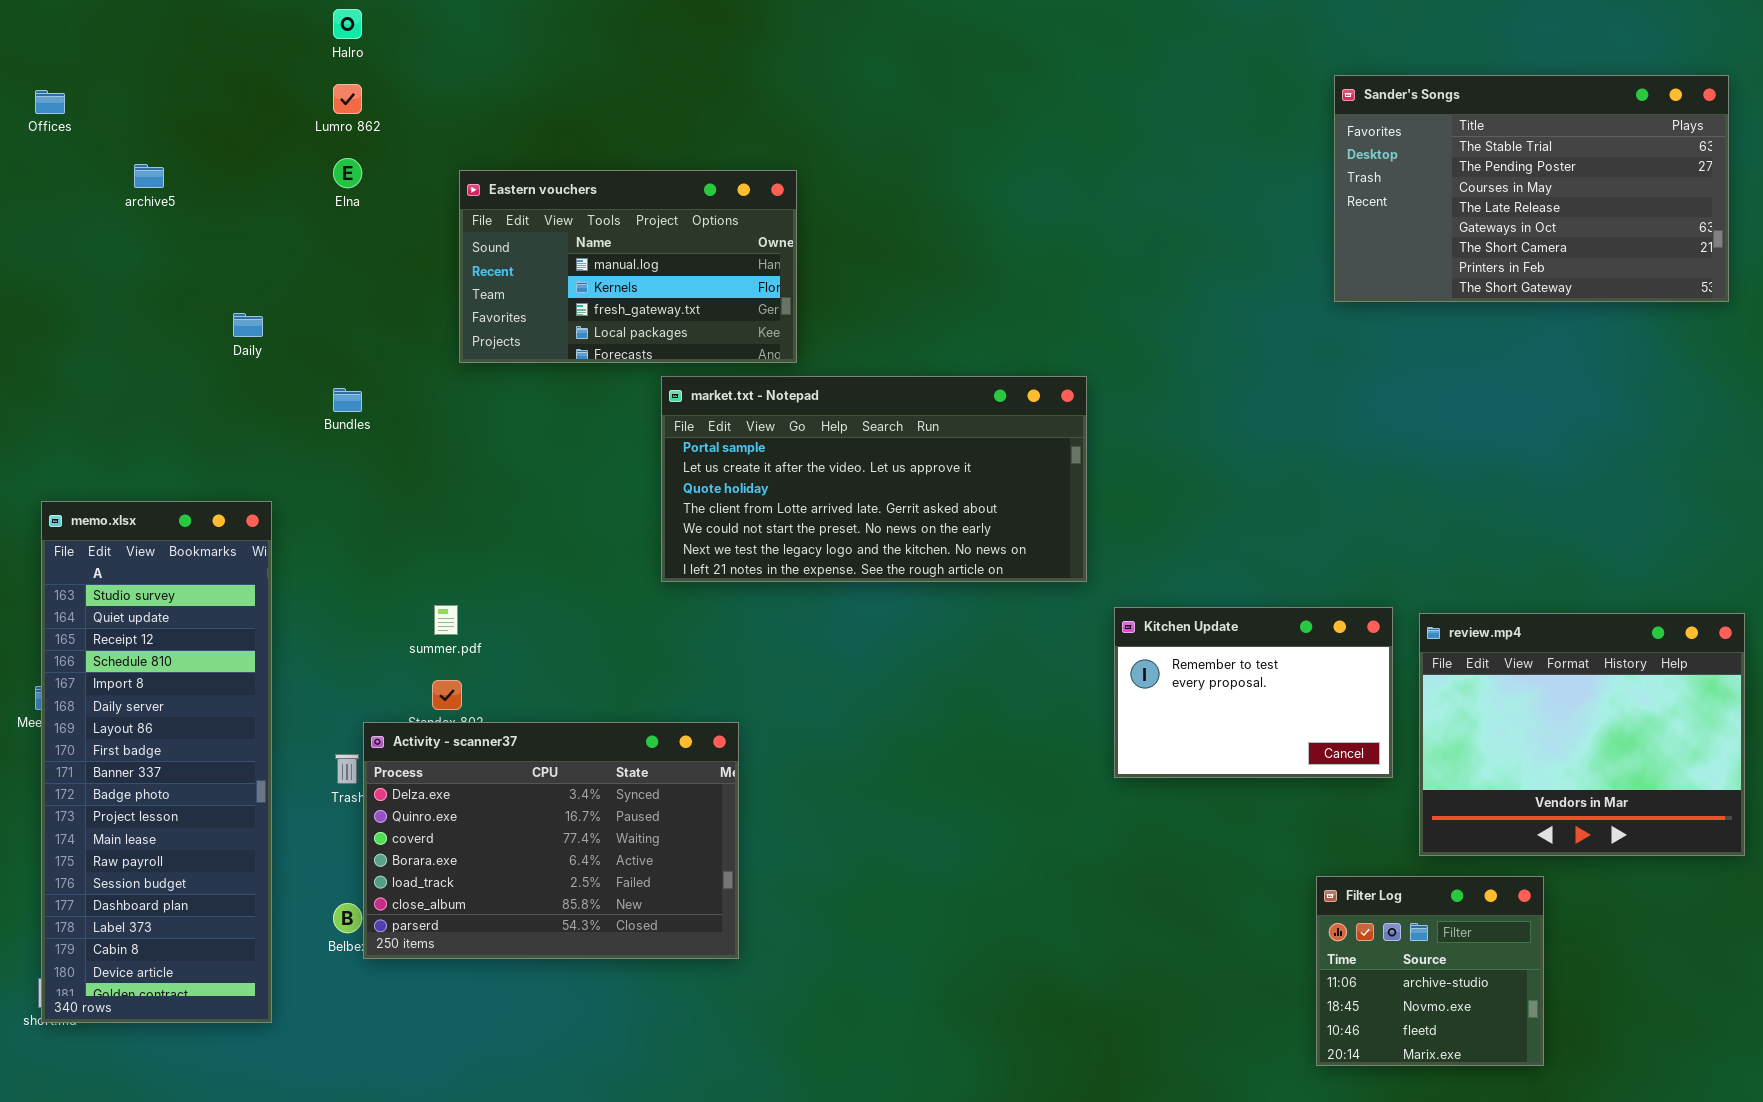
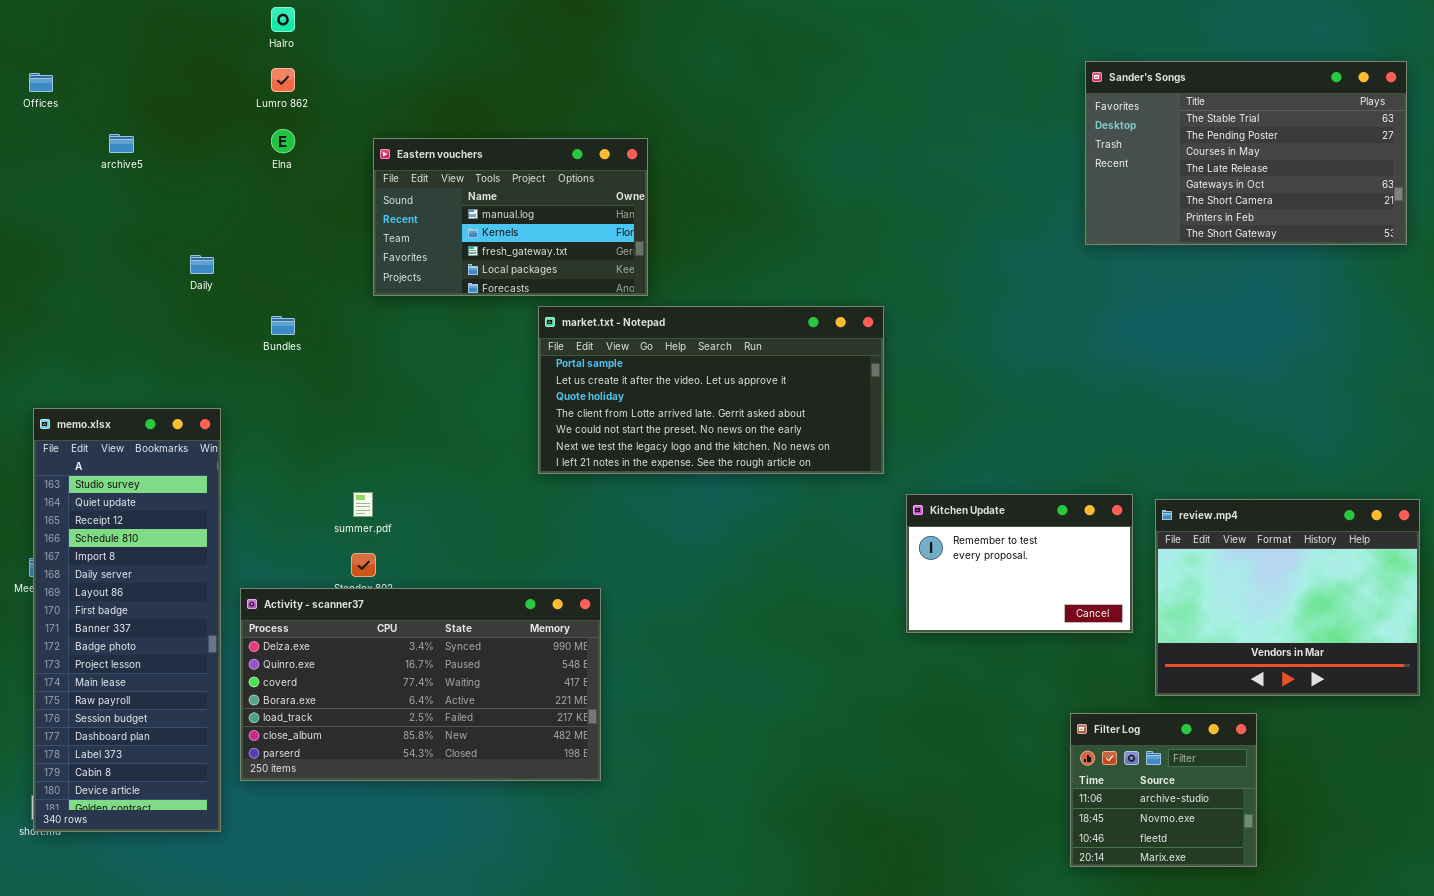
Activity - scanner37: [363,722,739,959] -> [240,588,601,781], resized

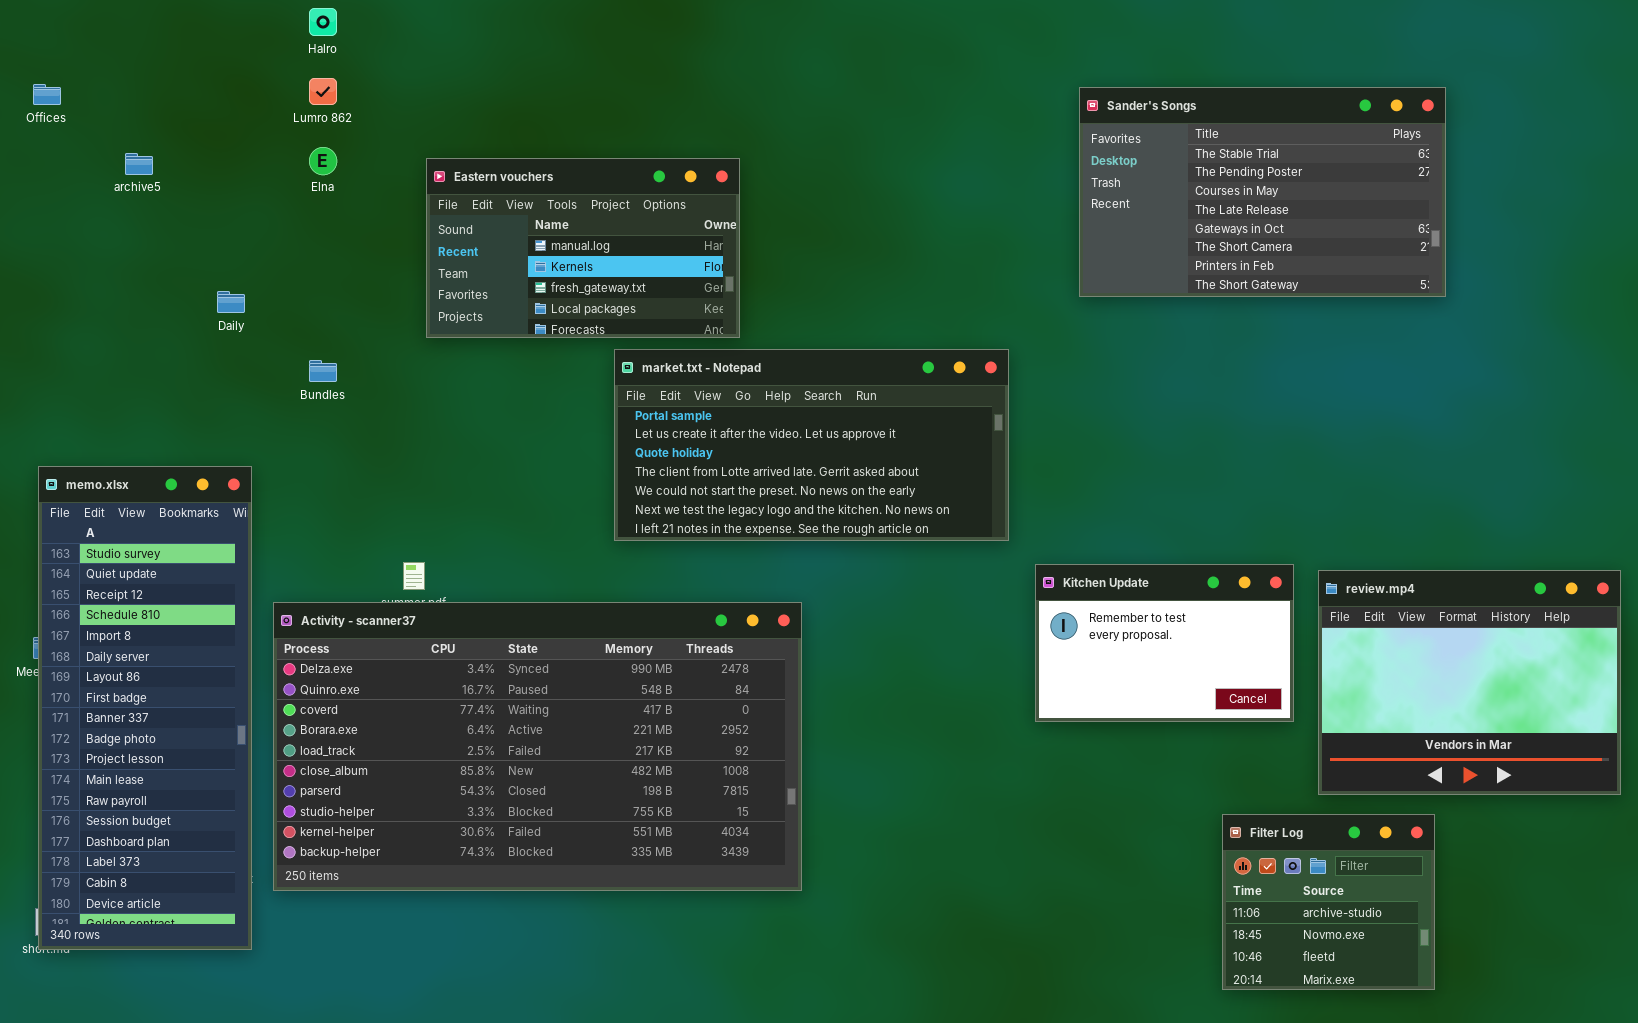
Sander's Songs: [1085,61,1407,245] -> [1079,87,1446,297], moved
Activity - scanner37: [240,588,601,781] -> [273,602,802,891], resized

